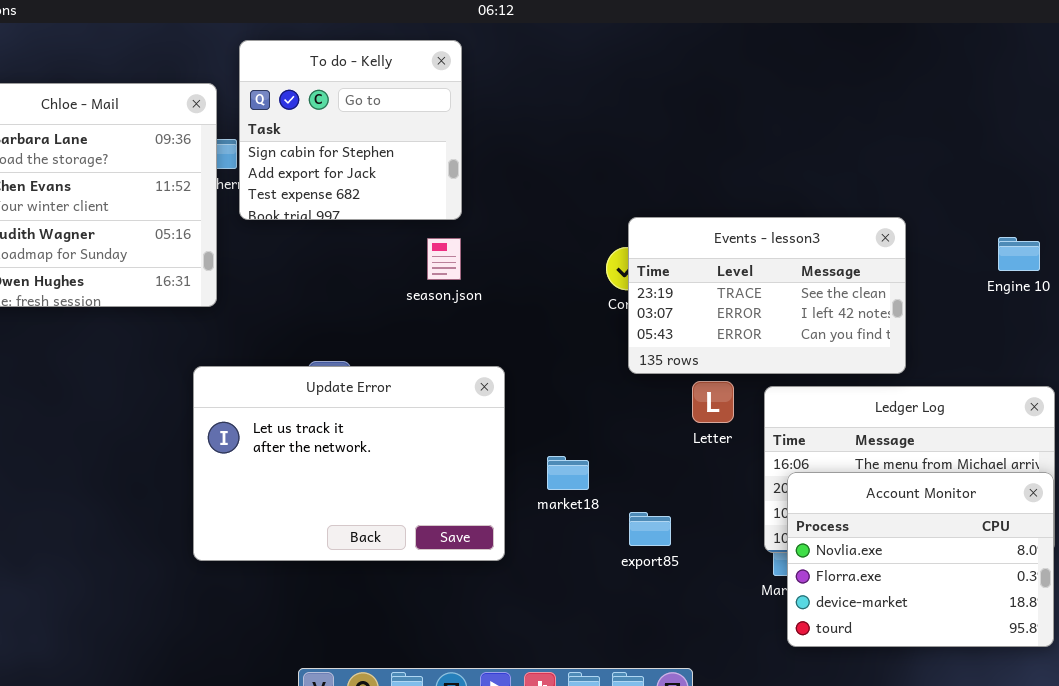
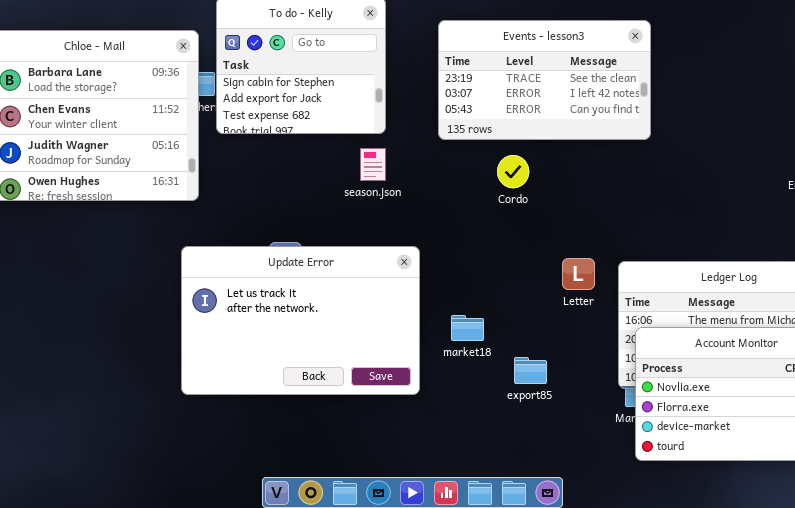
Events - lesson3: [628,217,906,374] -> [438,20,651,140], moved

